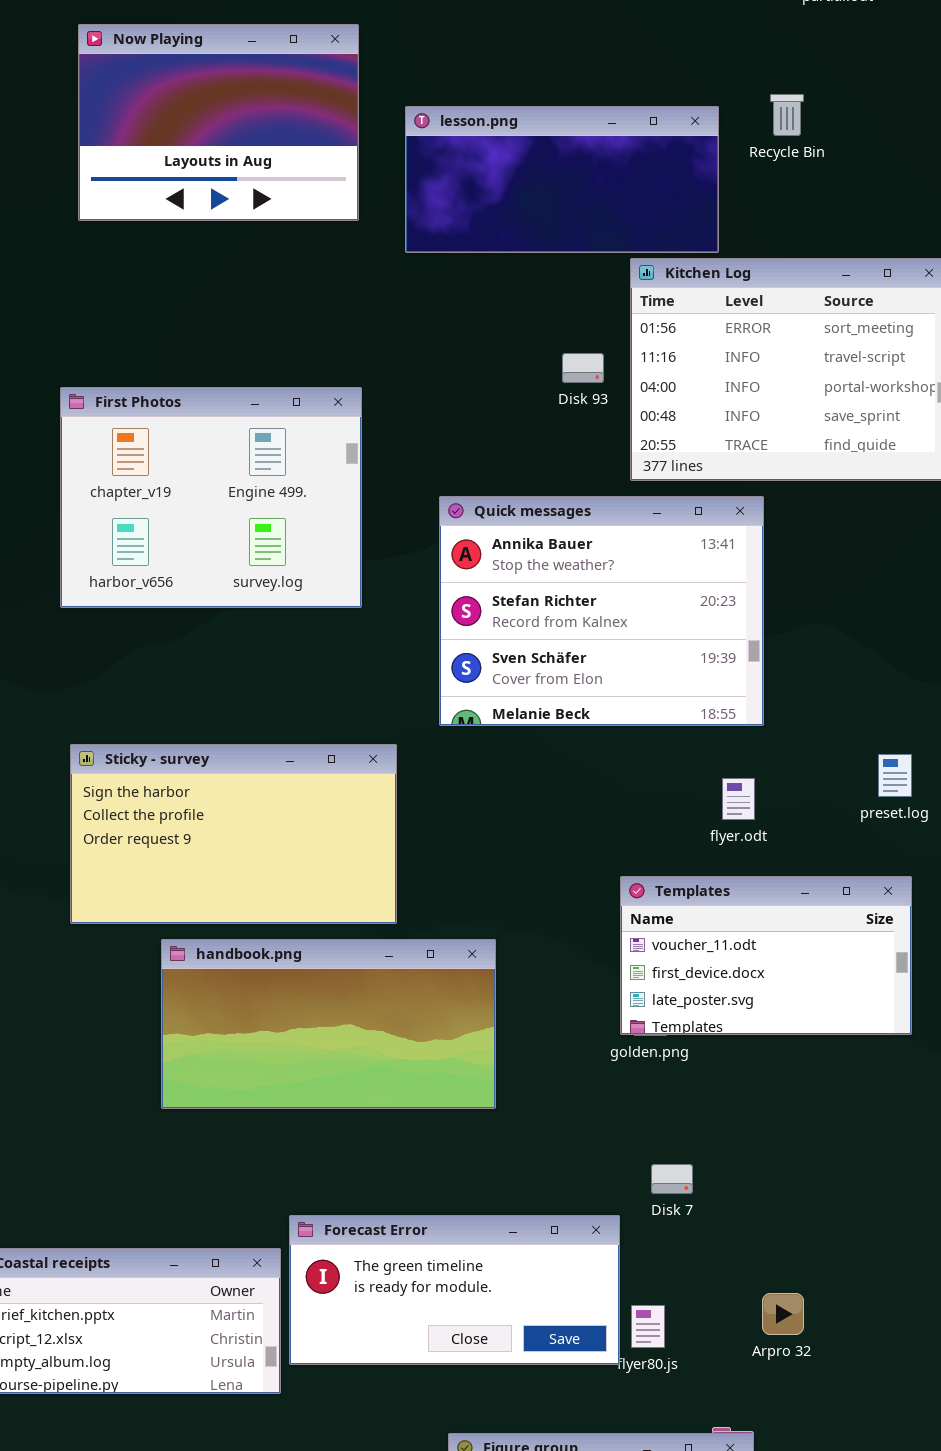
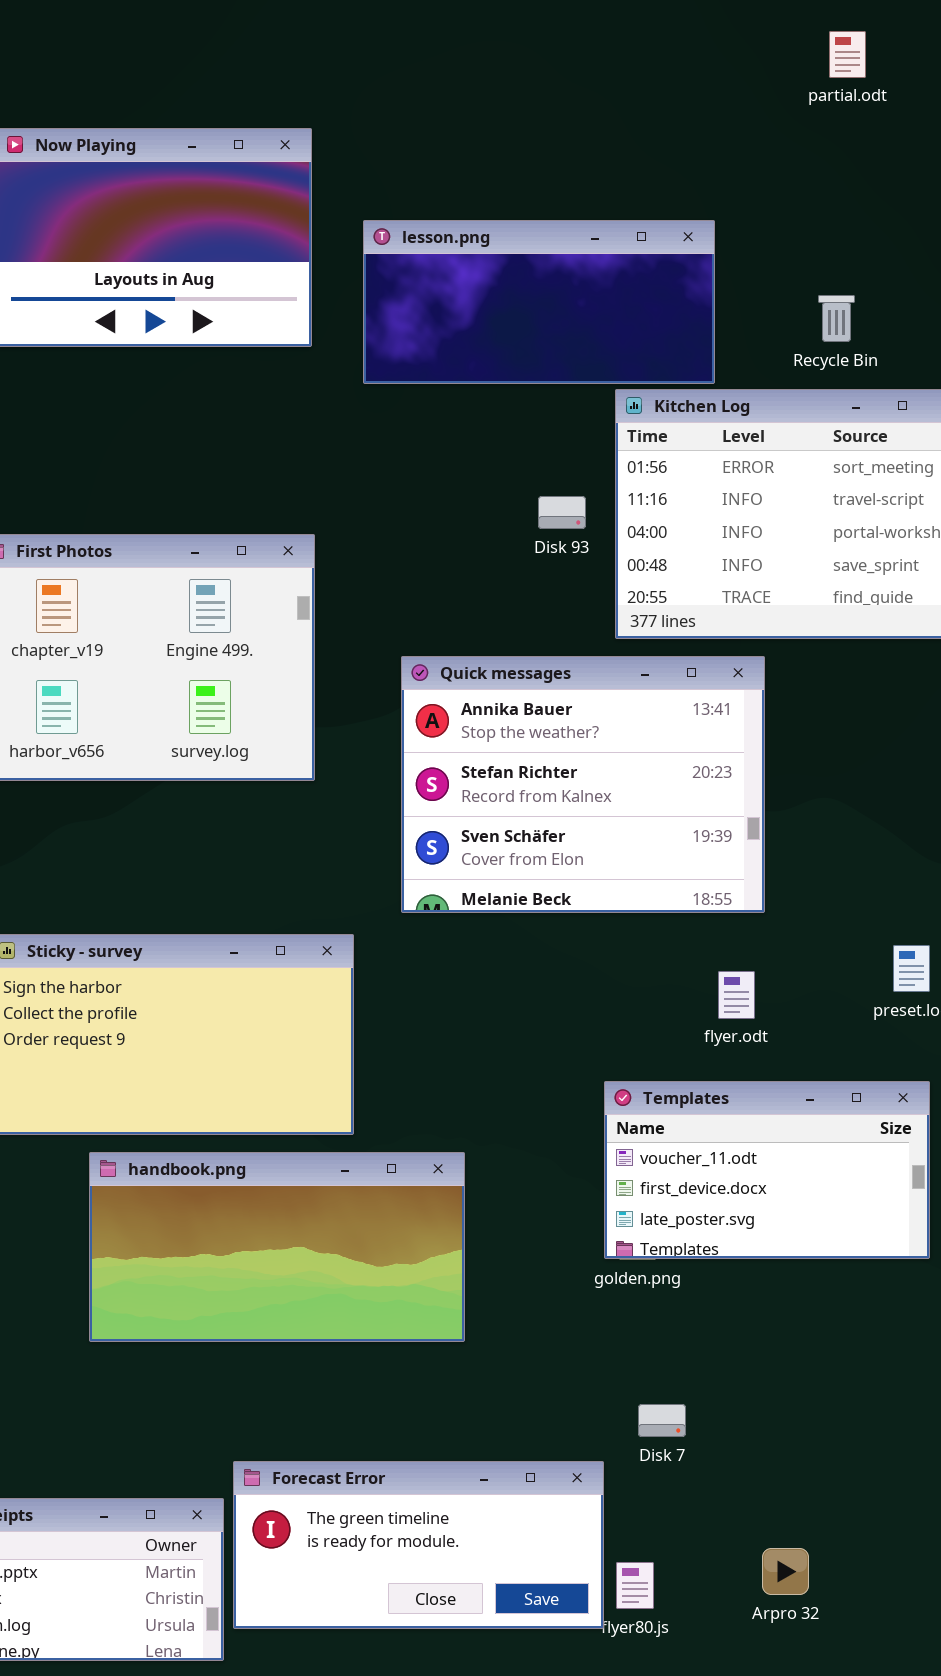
Recycle Bin: [770,94,804,136] -> [818,295,855,342], moved

